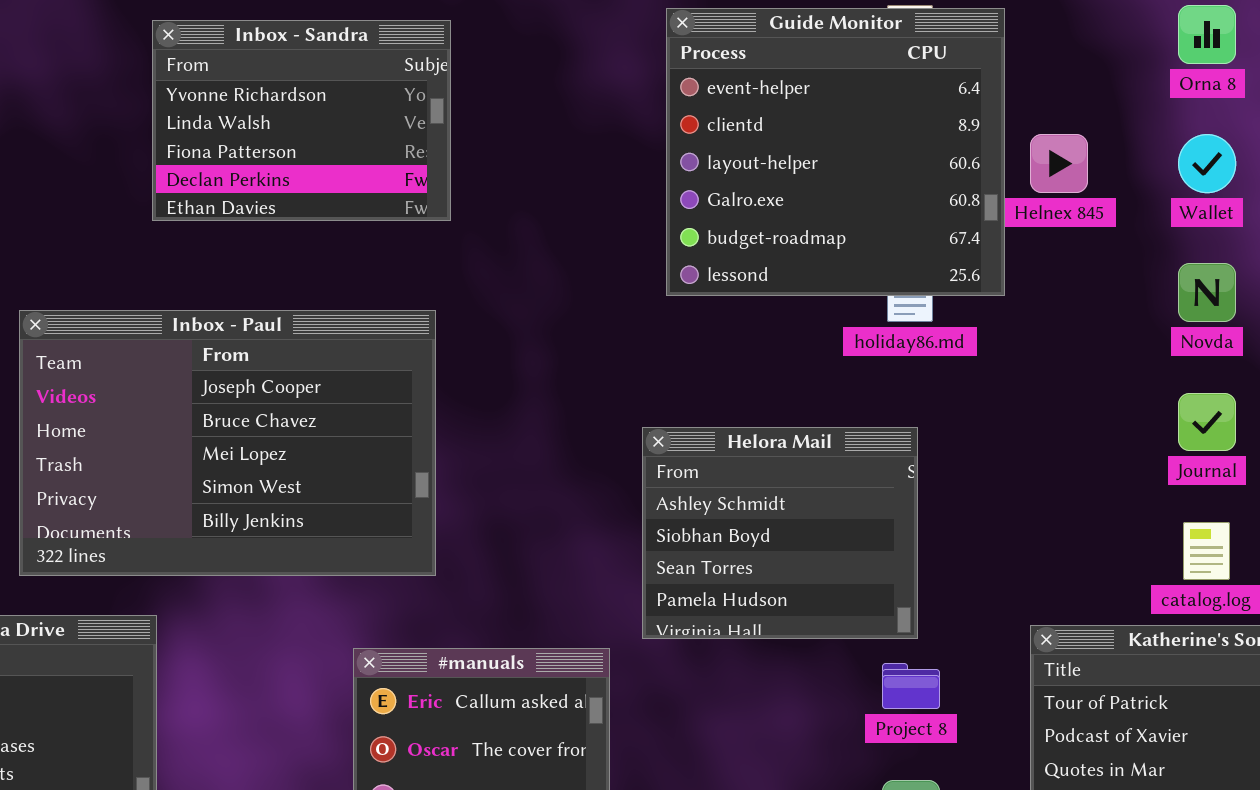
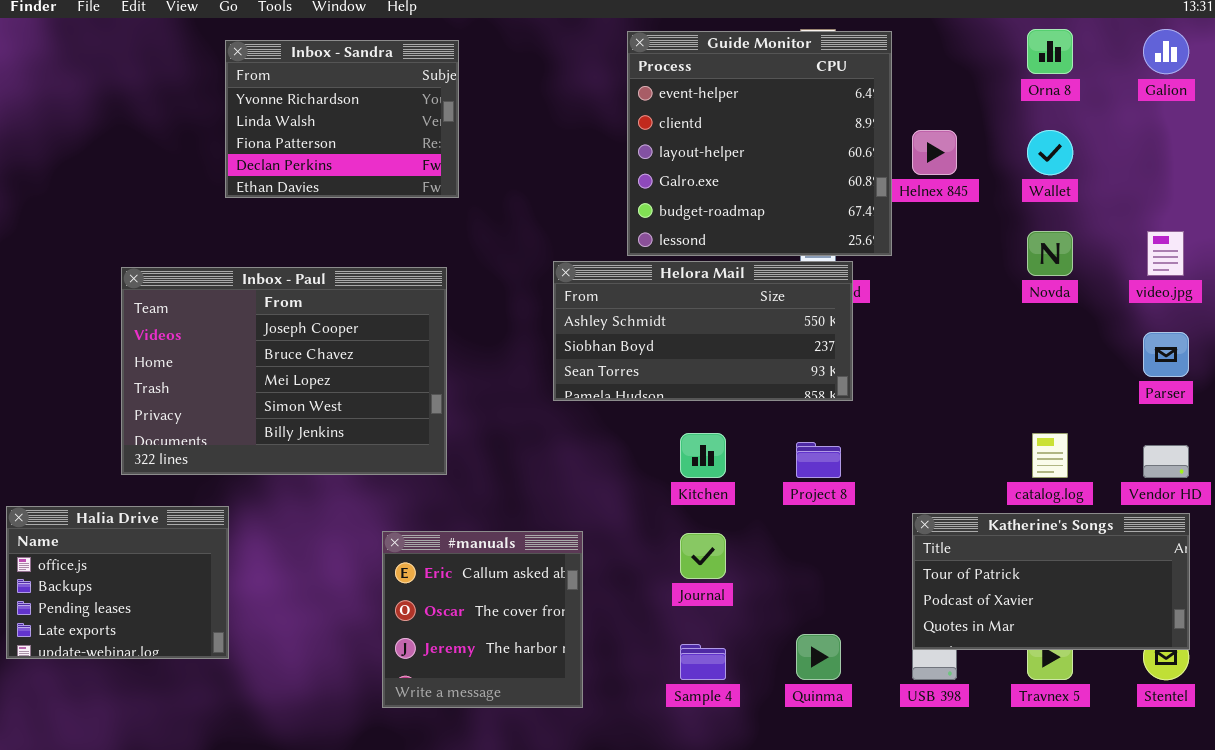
Journal: [1178,393,1236,451] -> [680,533,726,579], moved
Helora Mail: [642,427,918,639] -> [553,261,853,401], moved, resized
Project 8: [882,663,940,709] -> [796,442,841,478], moved

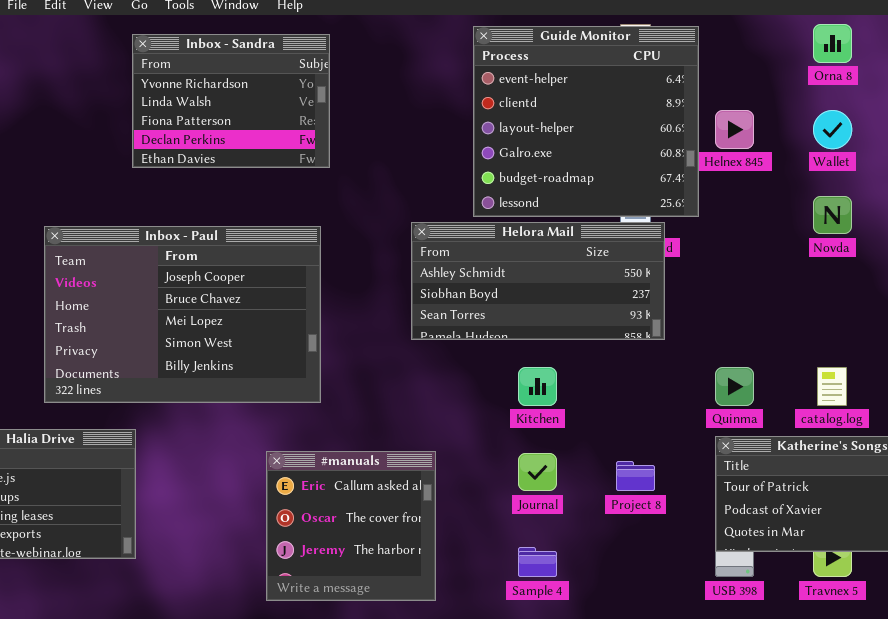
Project 8: [796,442,841,478] -> [616,461,655,491], moved
Quinma: [796,634,841,680] -> [715,367,754,406], moved

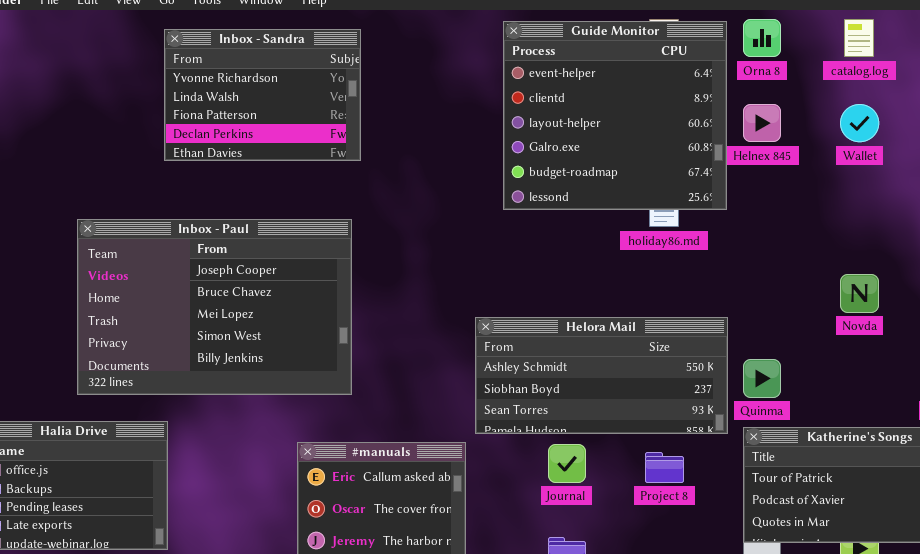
Orna 8: [813,24,852,63] -> [743,19,781,57], moved
Novda: [813,196,852,234] -> [840,274,879,313], moved
Helora Mail: [411,222,665,340] -> [475,317,728,434], moved
catalog.log: [817,367,847,406] -> [844,19,874,57], moved

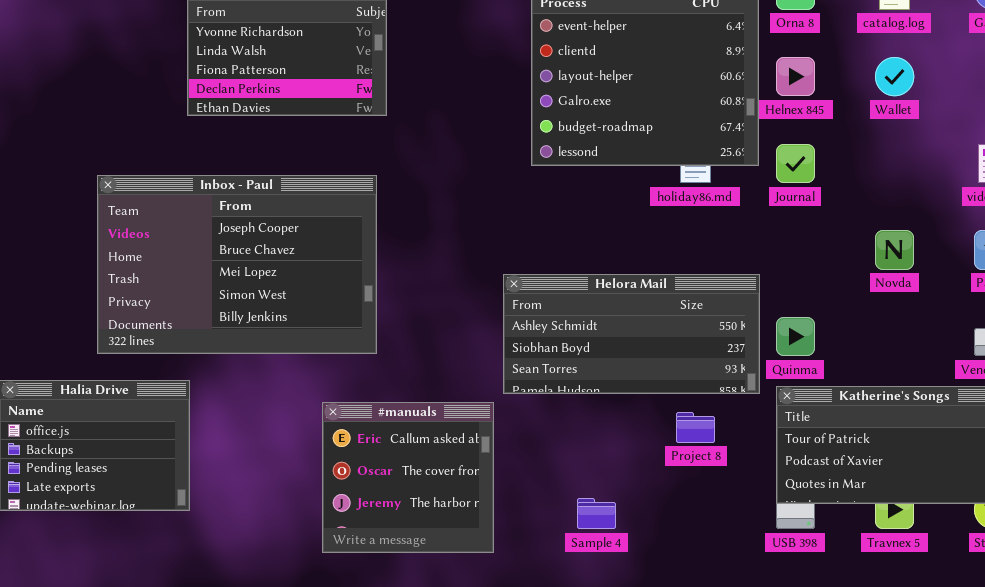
Journal: [548,444,586,483] -> [776,144,815,183], moved

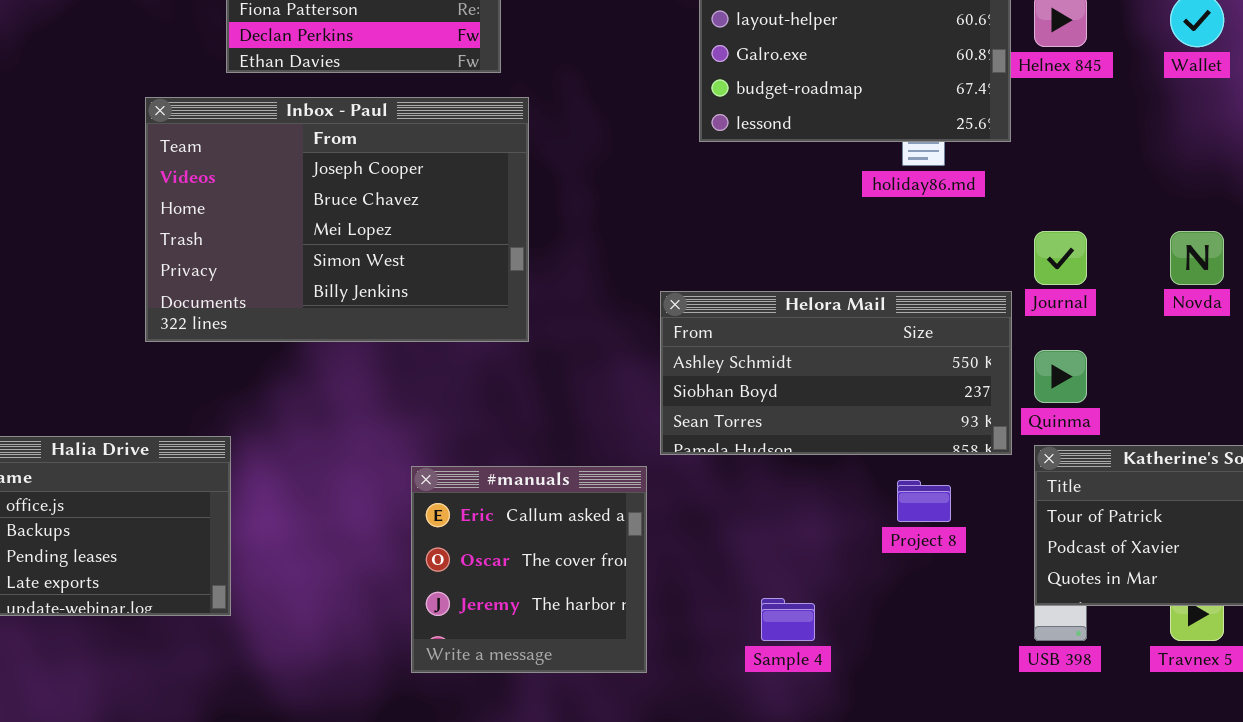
Journal: [776,144,815,183] -> [1034,231,1087,285], moved
Inbox - Paul: [97,175,377,354] -> [145,97,529,342], moved

